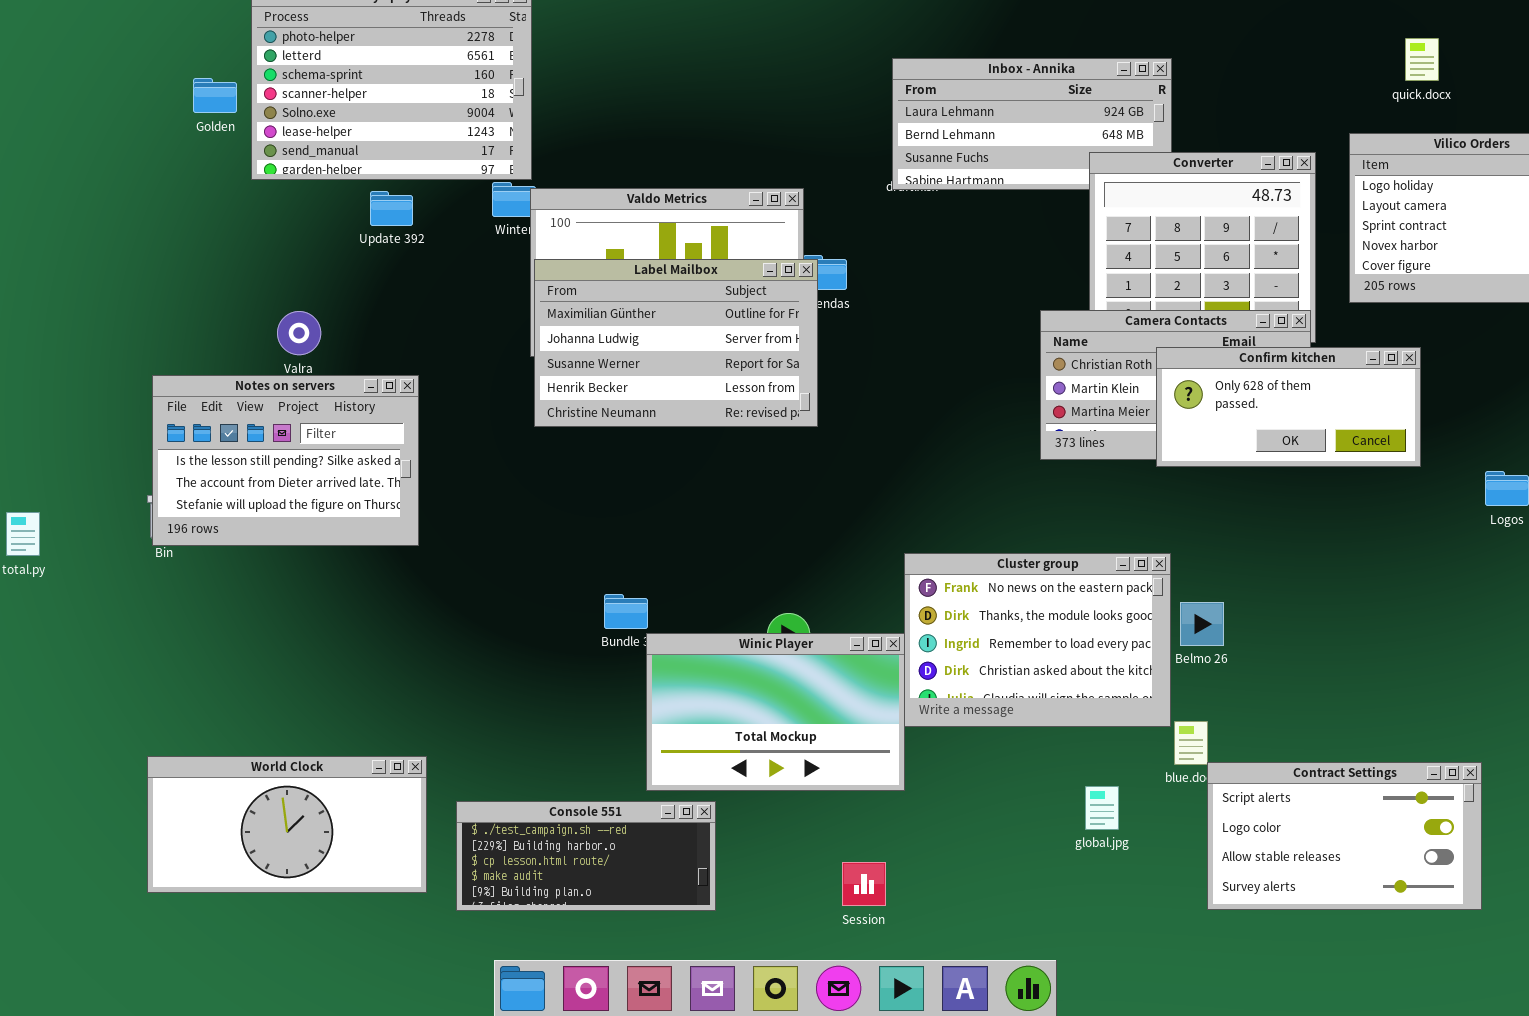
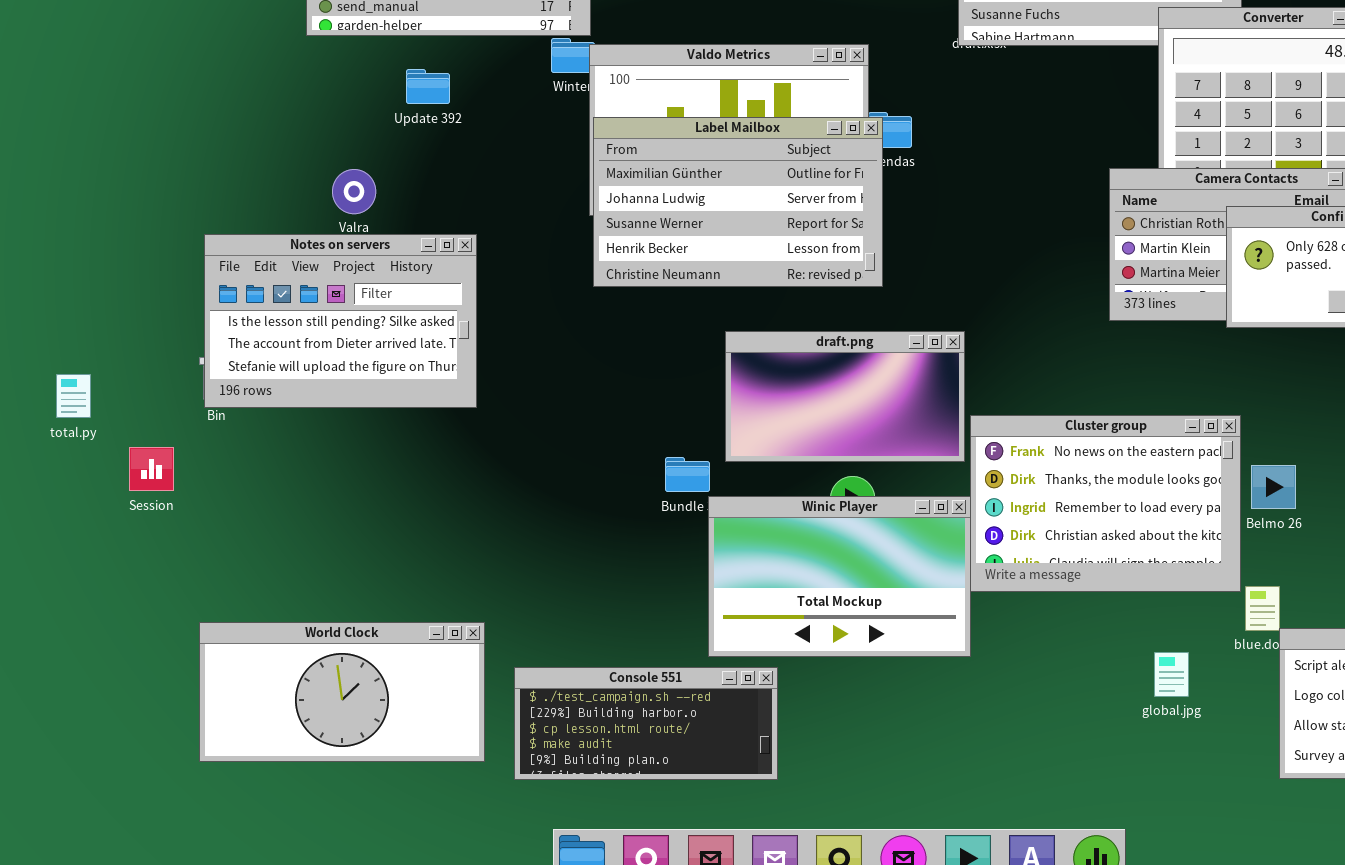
Update 392: [370,191,413,226] -> [406,69,450,104], moved
draft.png: none -> [725,331,965,462], opened
Session: [842,862,886,906] -> [129,447,174,491], moved

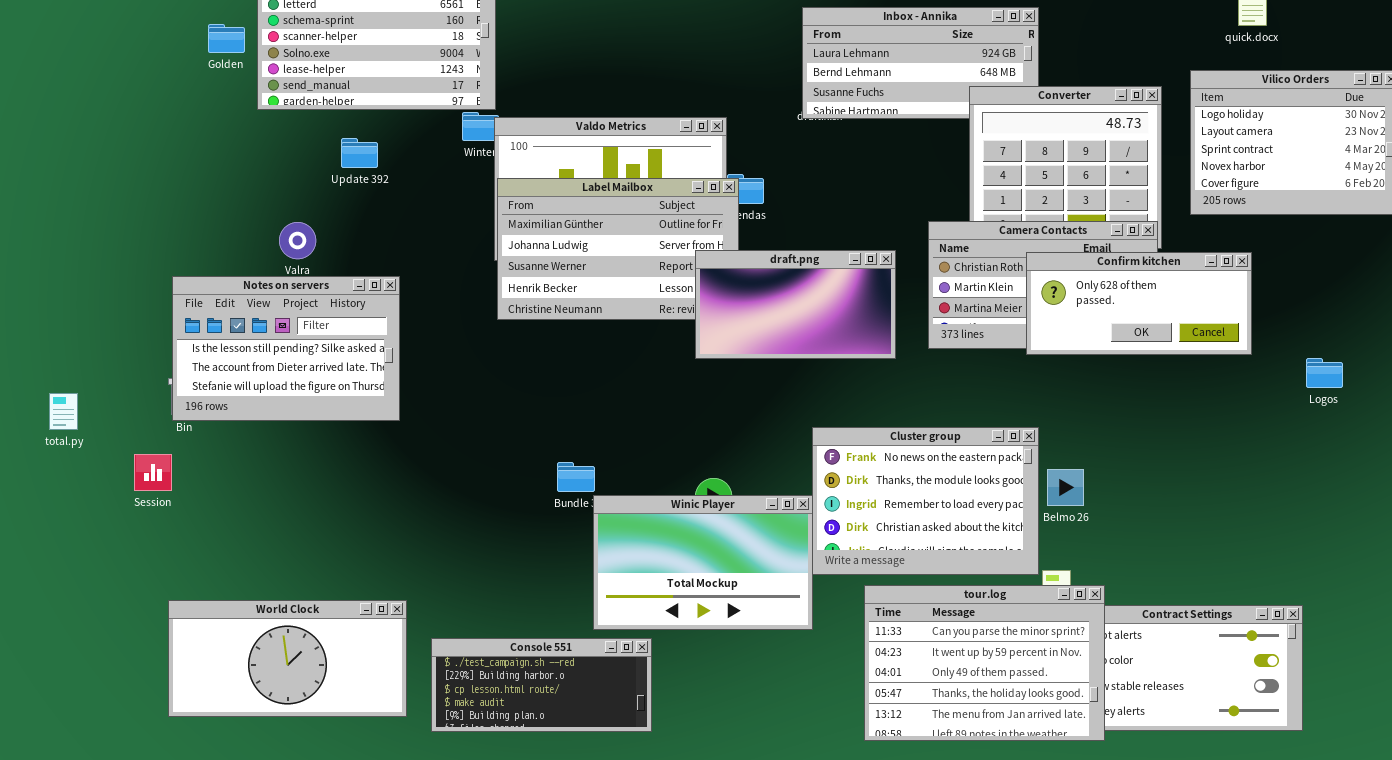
draft.png: [725,331,965,462] -> [695,250,896,359], moved
Session: [129,447,174,491] -> [134,454,172,491], moved
tour.log: none -> [864,585,1105,741], opened

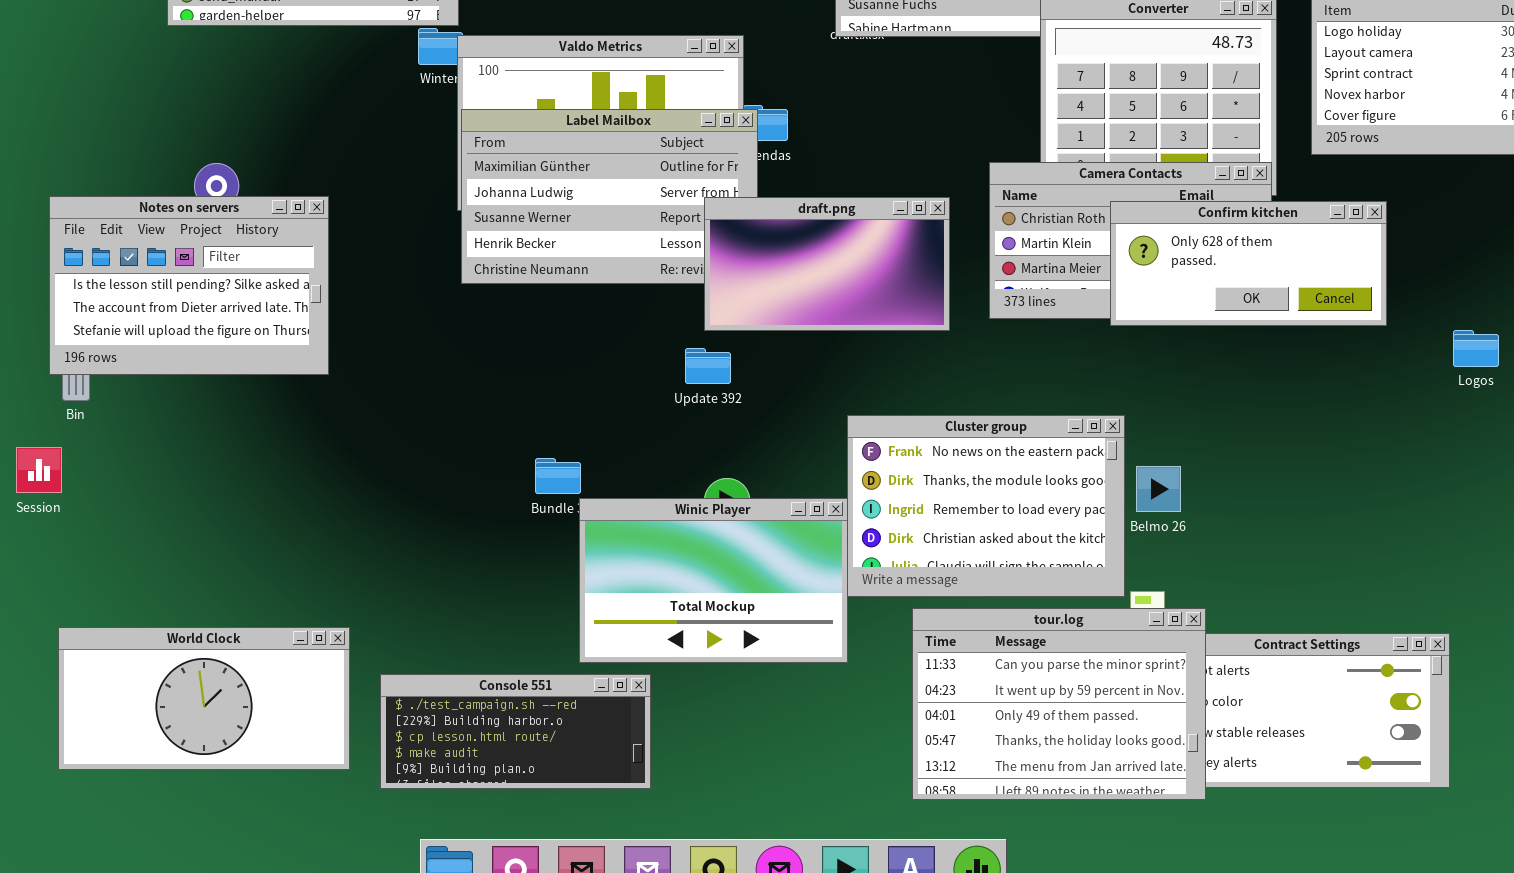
Update 392: [341,138,378,168] -> [685,348,731,384], moved
Notes on servers: [172,276,400,421] -> [49,196,329,375], moved

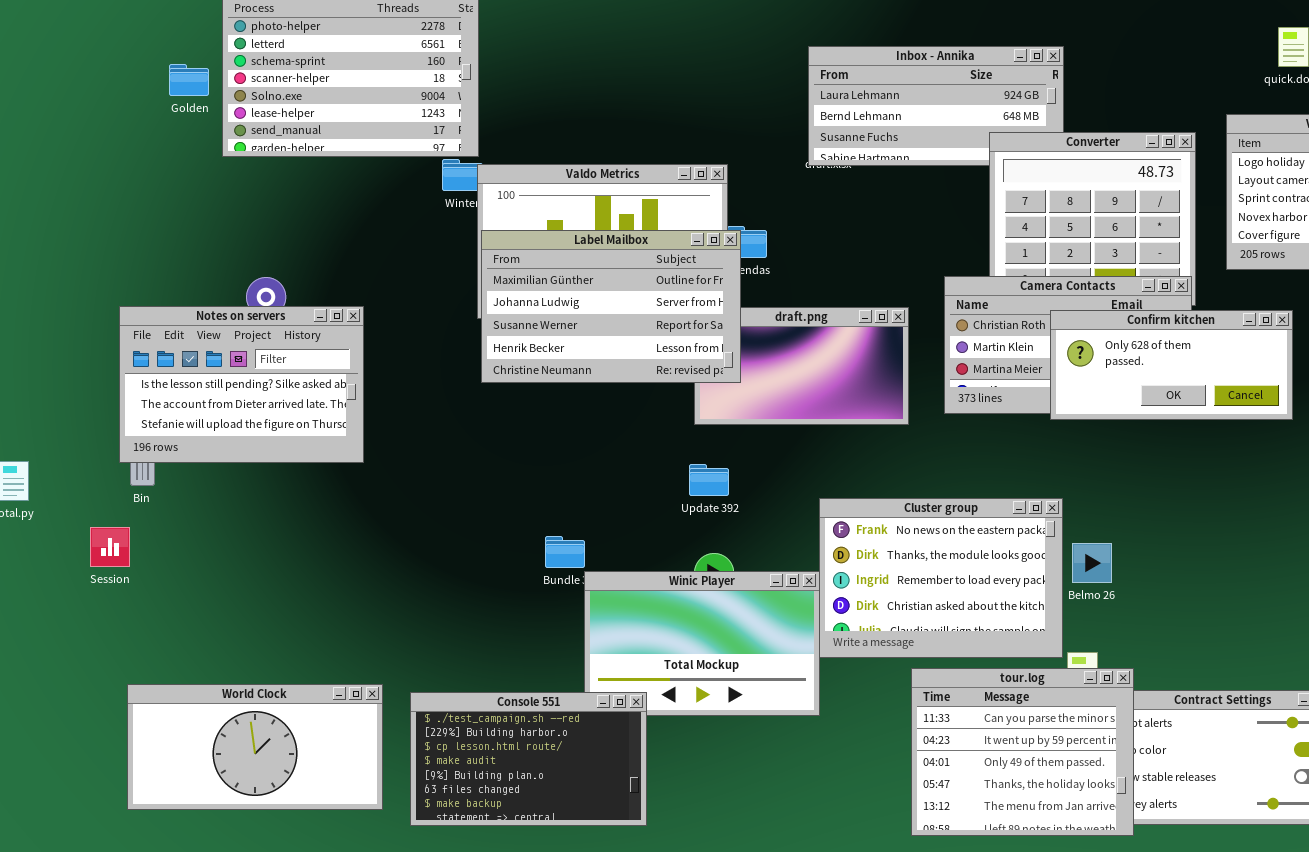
Label Mailbox: [461,109,758,284] -> [481,230,741,383], raised
Update 392: [685,348,731,384] -> [689,464,729,496], moved
tour.log: [912,608,1206,800] -> [911,668,1134,836], resized
Console 551: [380,674,651,789] -> [410,692,647,826], resized

